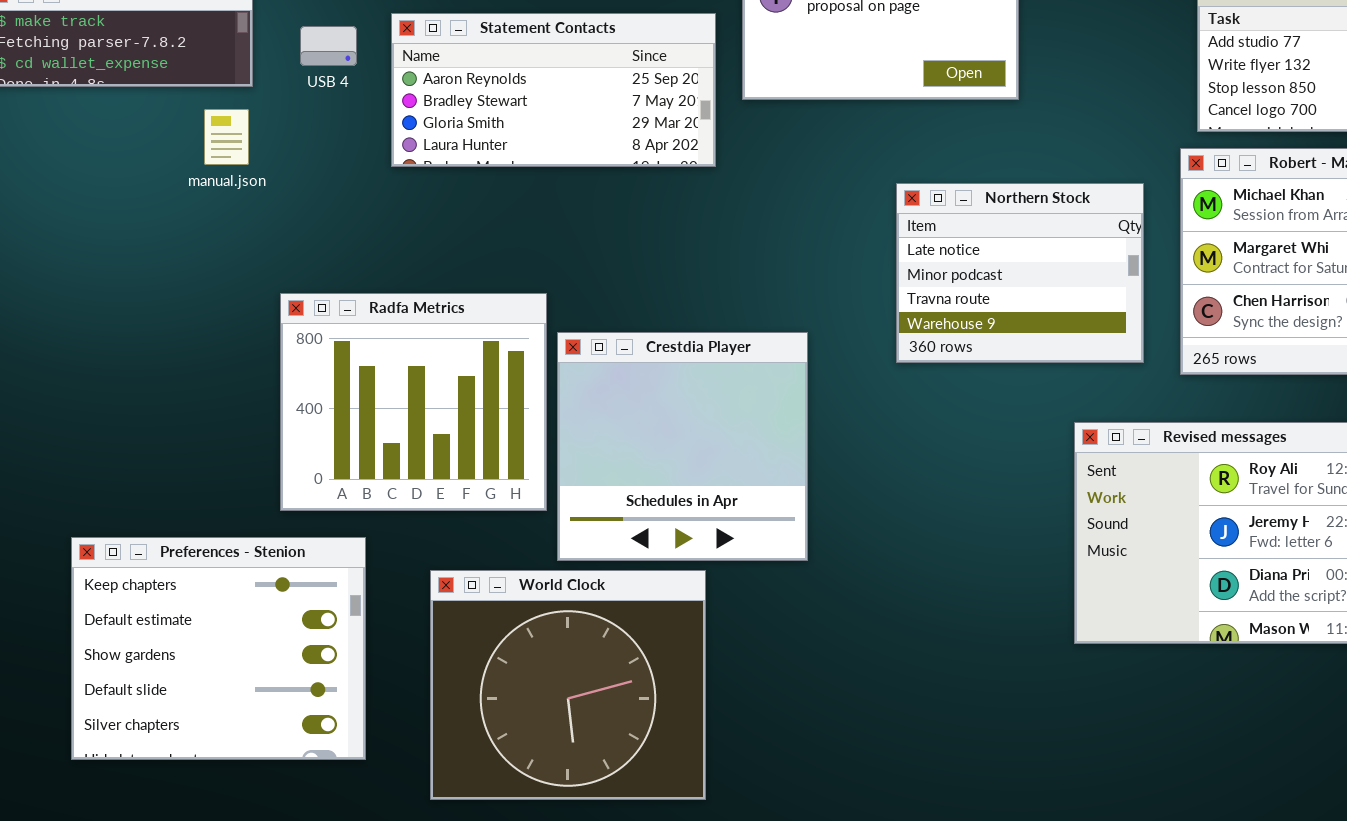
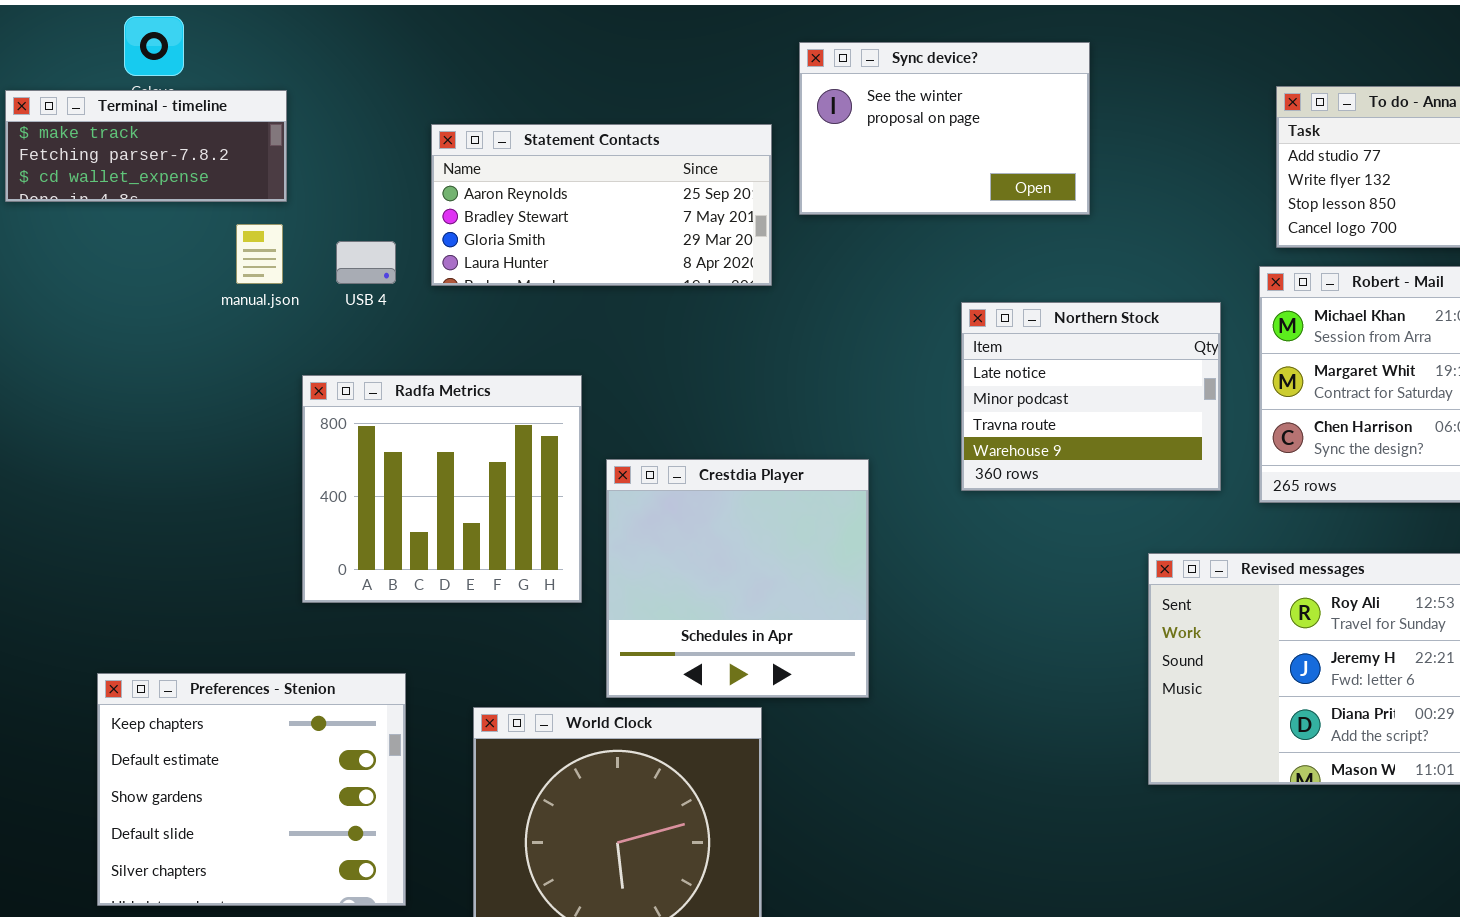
USB 4: [300,26,357,66] -> [336,241,396,284], moved
Radfa Metrics: [280,293,547,511] -> [302,375,582,603], moved

